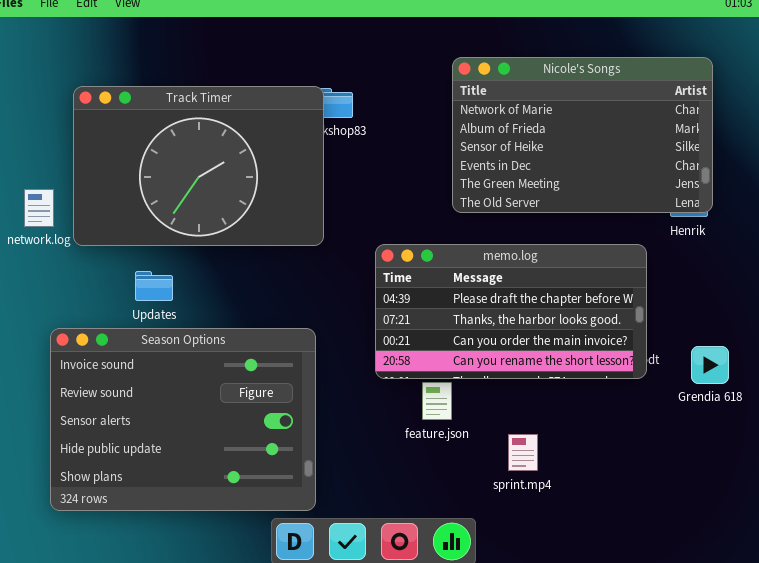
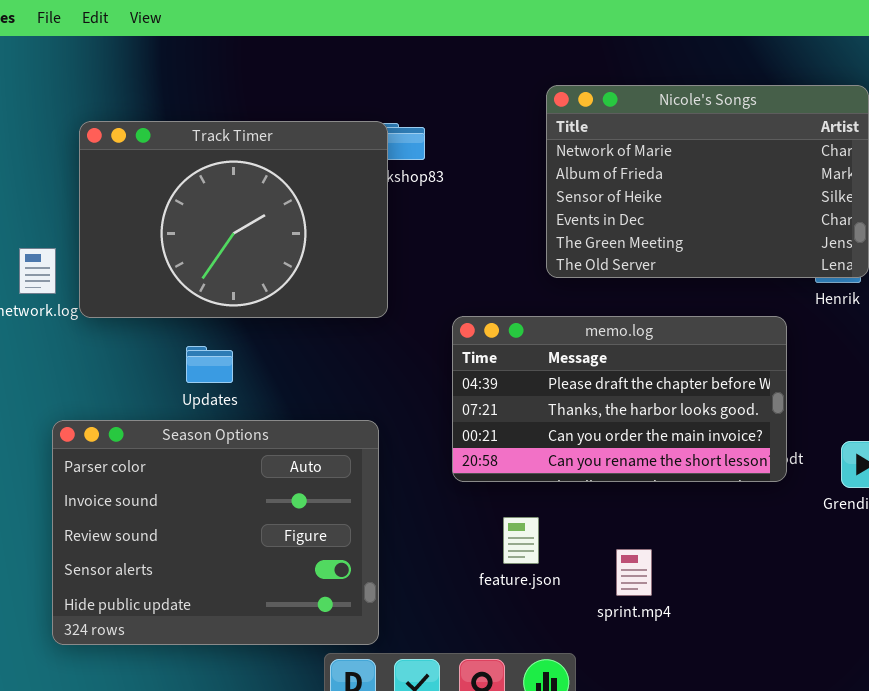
Updates: [135,271,173,301] -> [186,346,233,383], moved
Season Options: [50,328,316,511] -> [52,420,379,645], scrolled up 1 row
feature.json: [422,382,452,420] -> [503,517,539,564], moved

